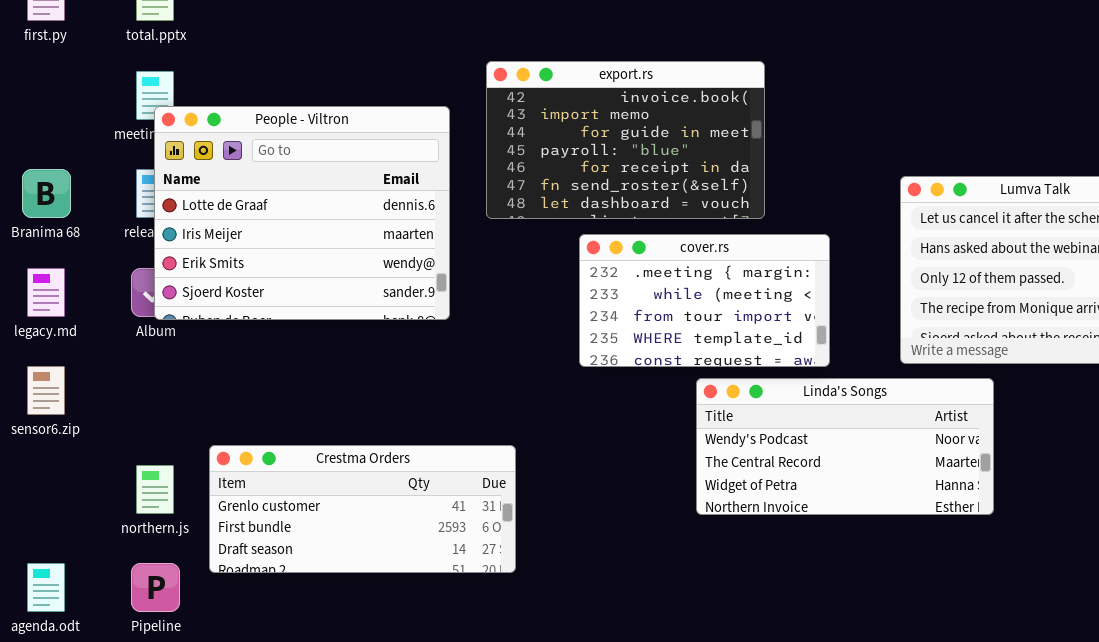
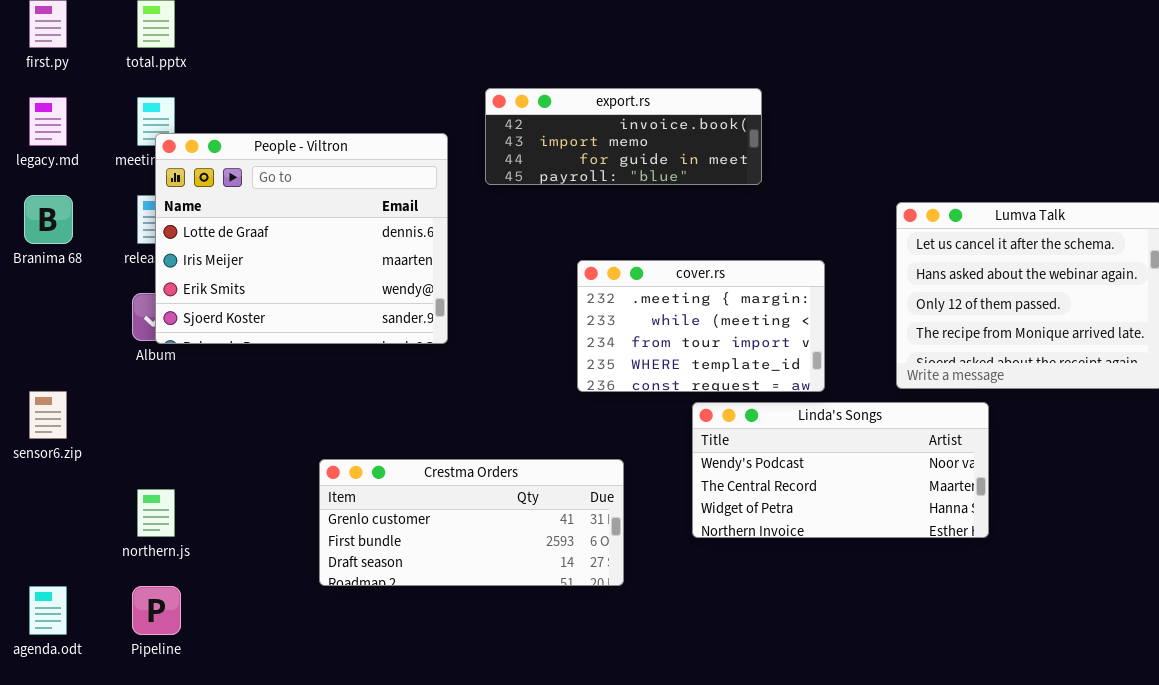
export.rs: [486,61,765,219] -> [485,88,762,185], resized
legacy.md: [27,268,65,317] -> [29,97,67,146], moved
Crestma Orders: [209,445,516,573] -> [319,459,624,586], moved

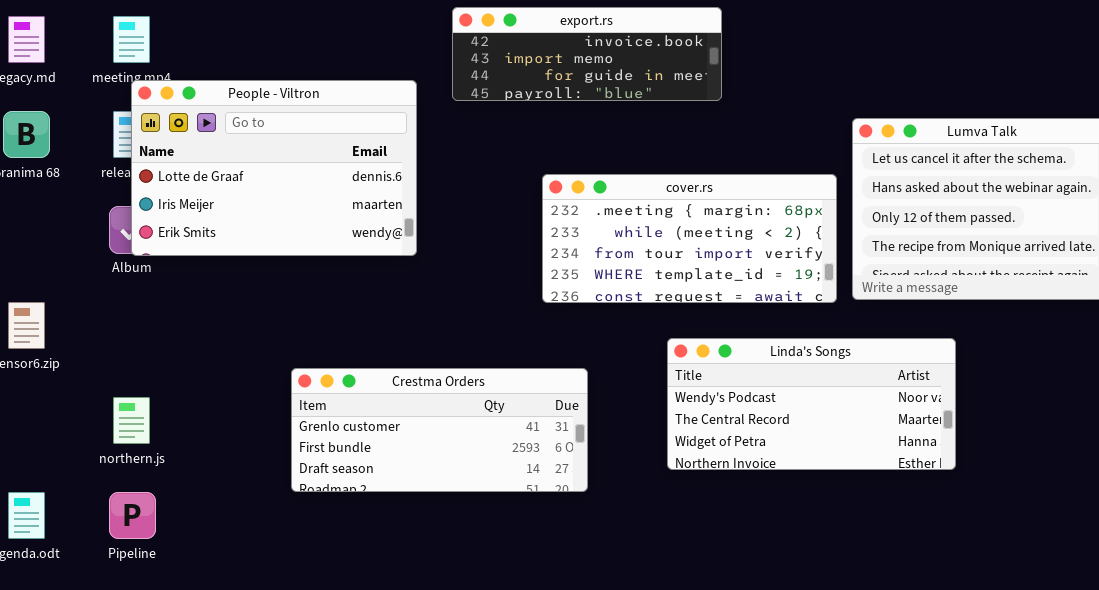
People - Viltron: [155,133,448,344] -> [131,80,417,256], resized
cover.rs: [577,260,825,392] -> [542,174,837,303], resized
Linda's Songs: [692,402,989,538] -> [667,338,956,470], moved

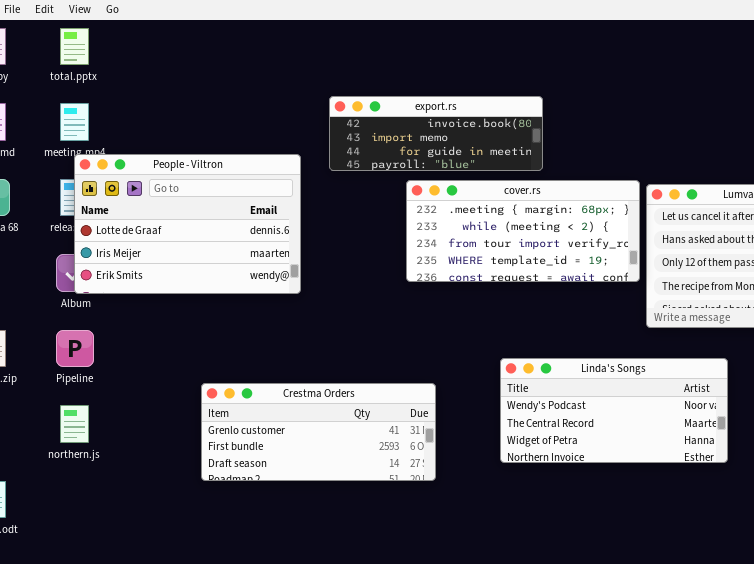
cover.rs: [542,174,837,303] -> [406,180,640,282], moved
Pipeline: [109,492,156,539] -> [56,330,94,367], moved

